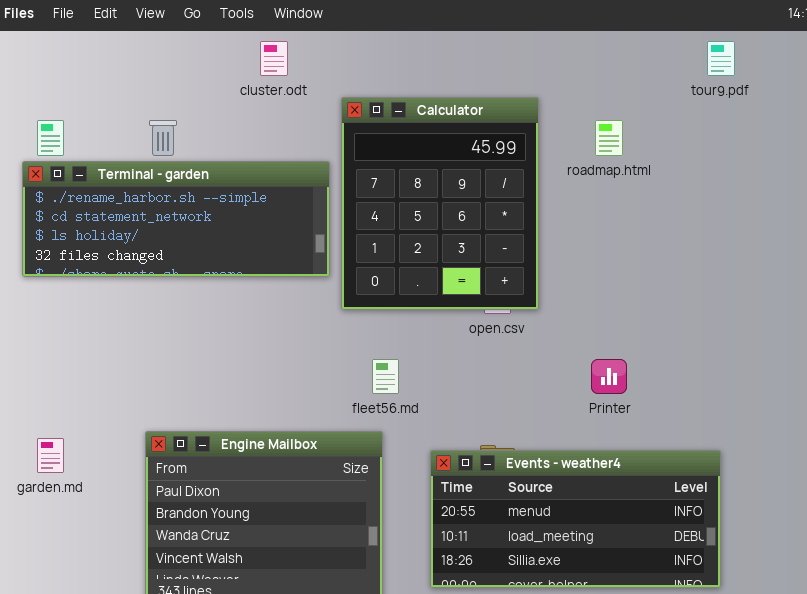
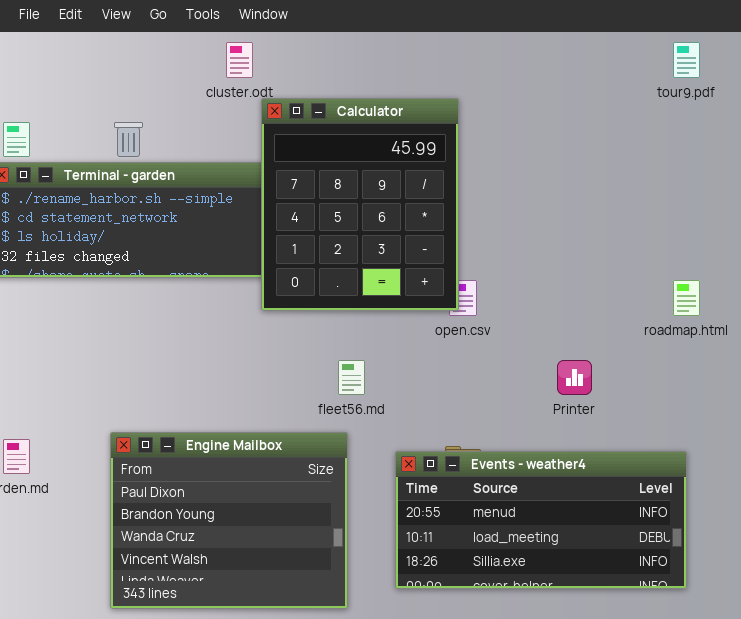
Calculator: [341,97,539,310] -> [261,98,459,311], moved
roadmap.html: [595,120,623,156] -> [673,280,700,316], moved

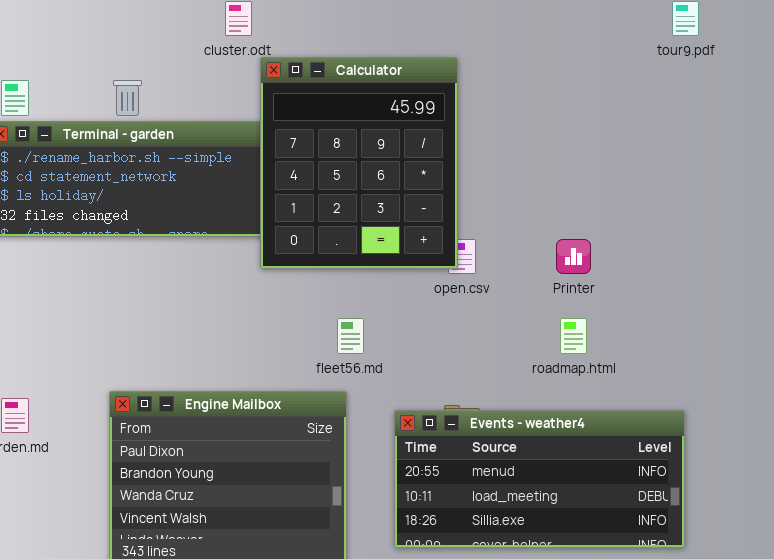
roadmap.html: [673,280,700,316] -> [560,318,587,354], moved
Printer: [557,360,592,395] -> [556,239,591,274], moved

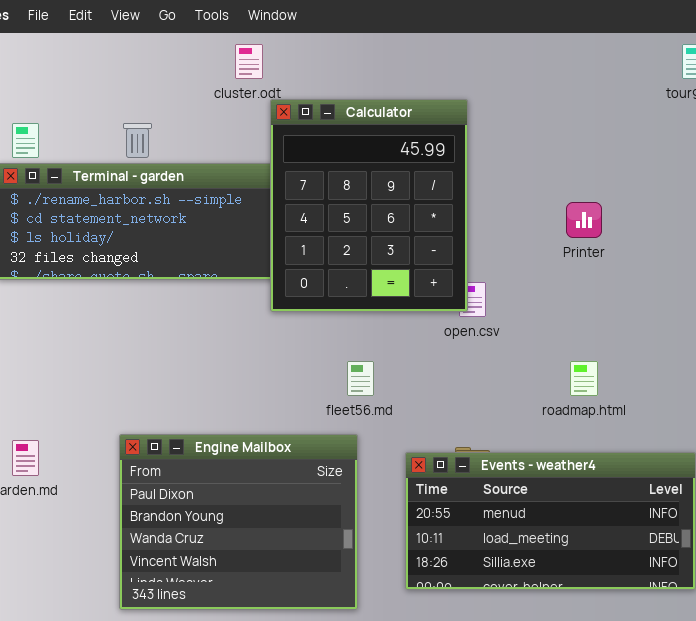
Printer: [556,239,591,274] -> [566,202,602,238], moved

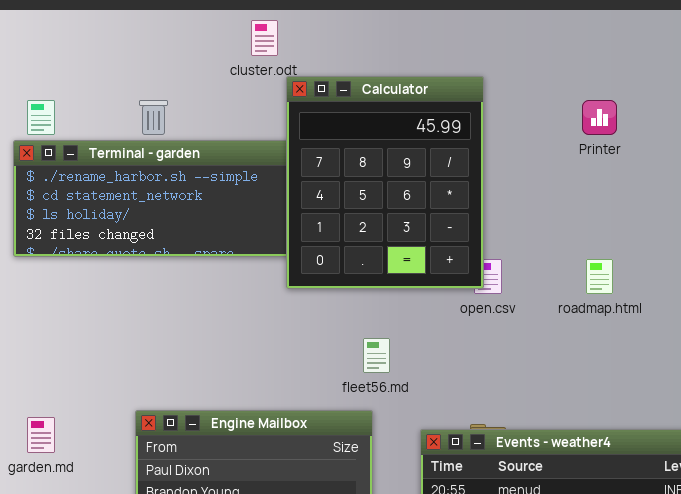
Printer: [566,202,602,238] -> [582,100,617,135], moved
roadmap.html: [570,361,598,396] -> [586,259,613,294], moved

